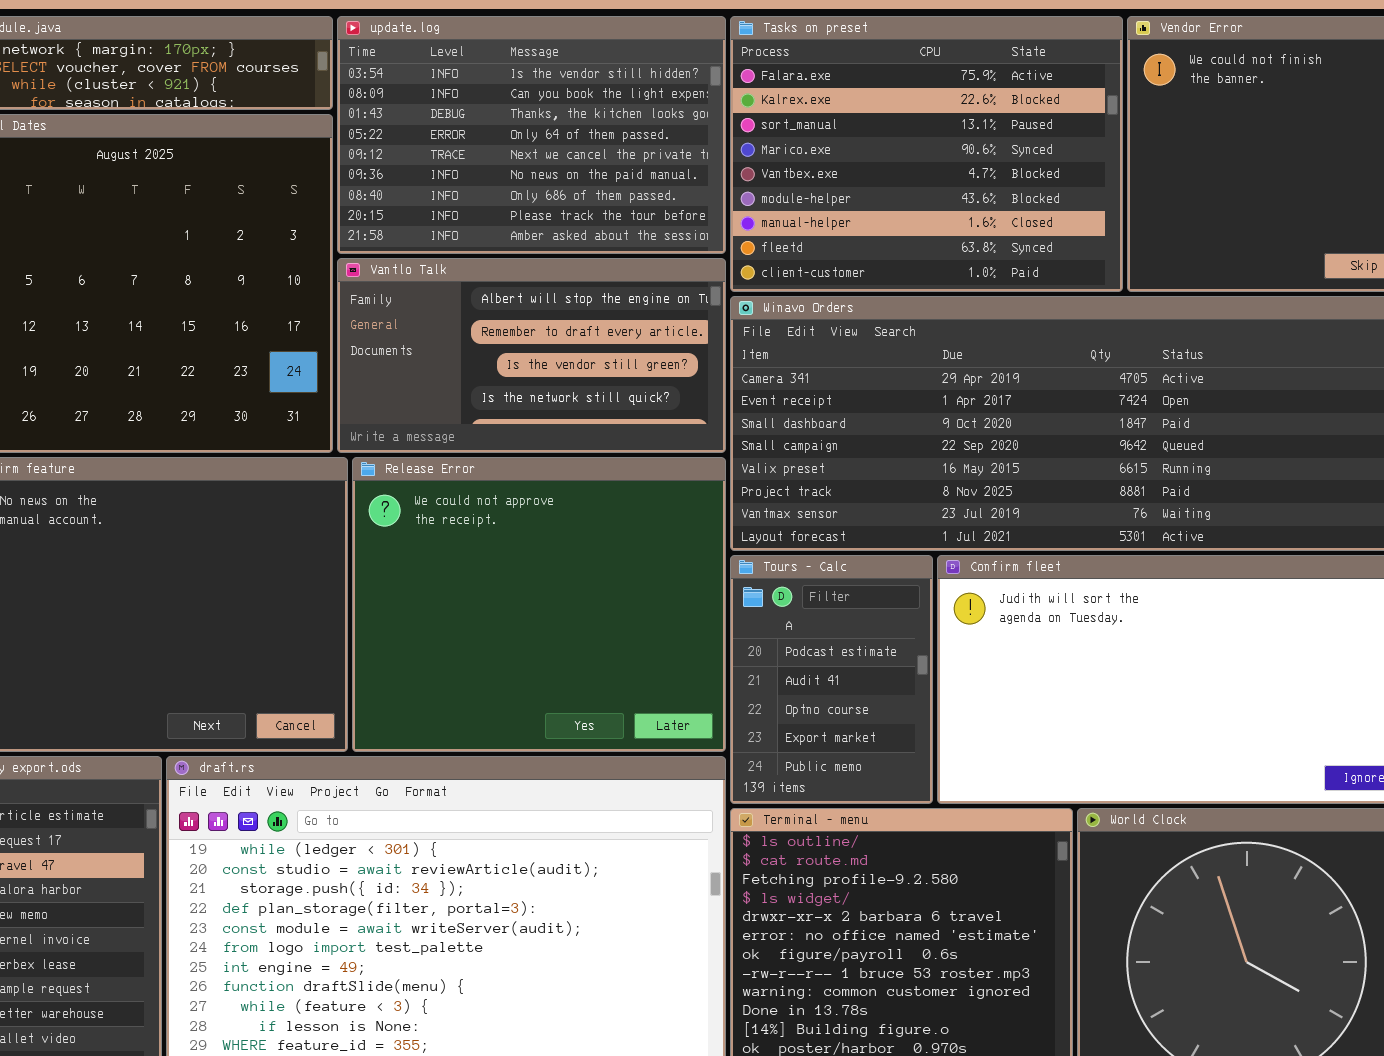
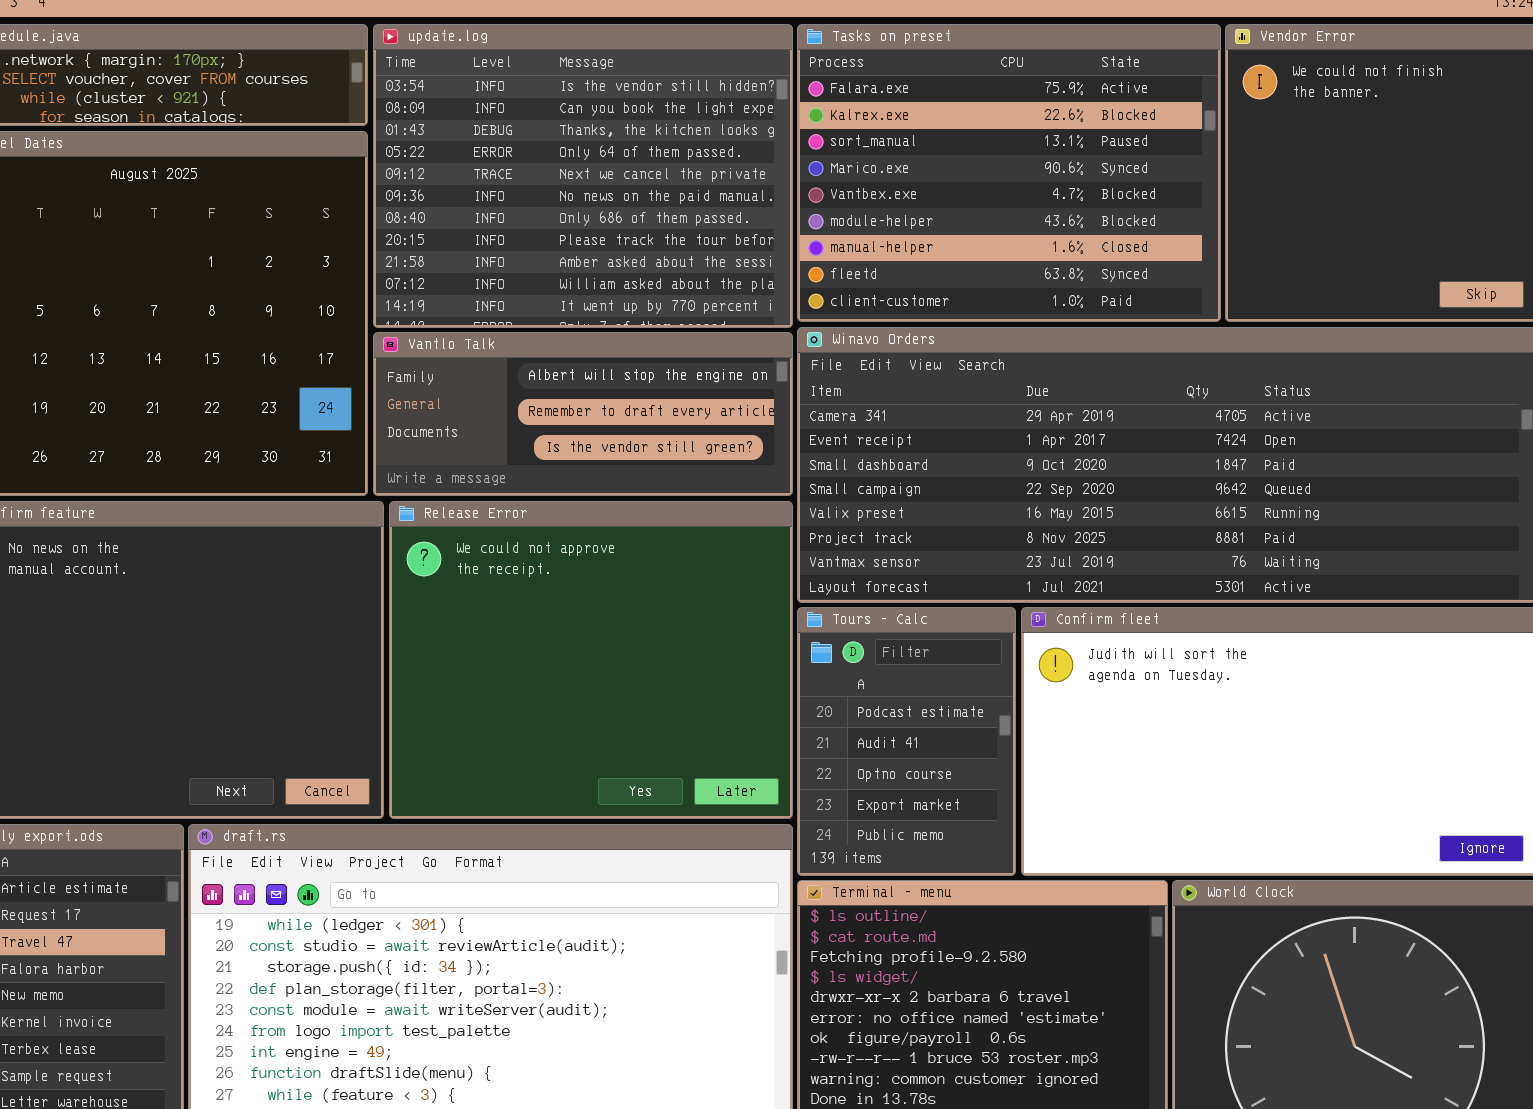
update.log: [337,16,726,254] -> [373,24,793,328], resized
Vantlo Talk: [337,258,726,453] -> [373,332,793,496], resized

